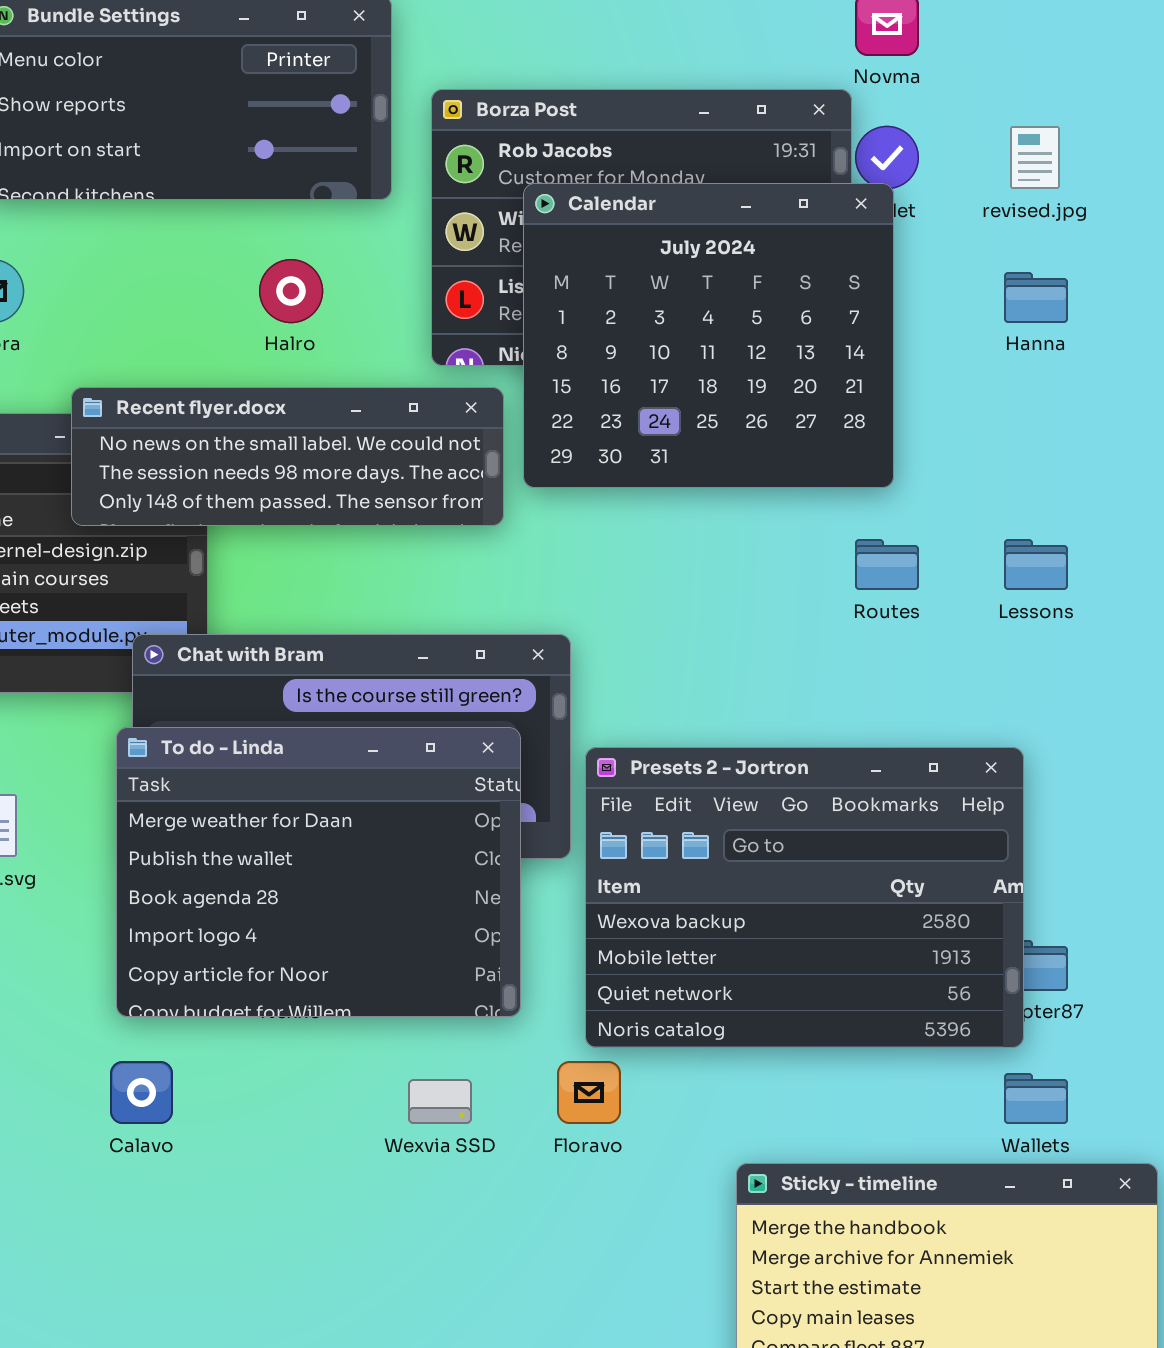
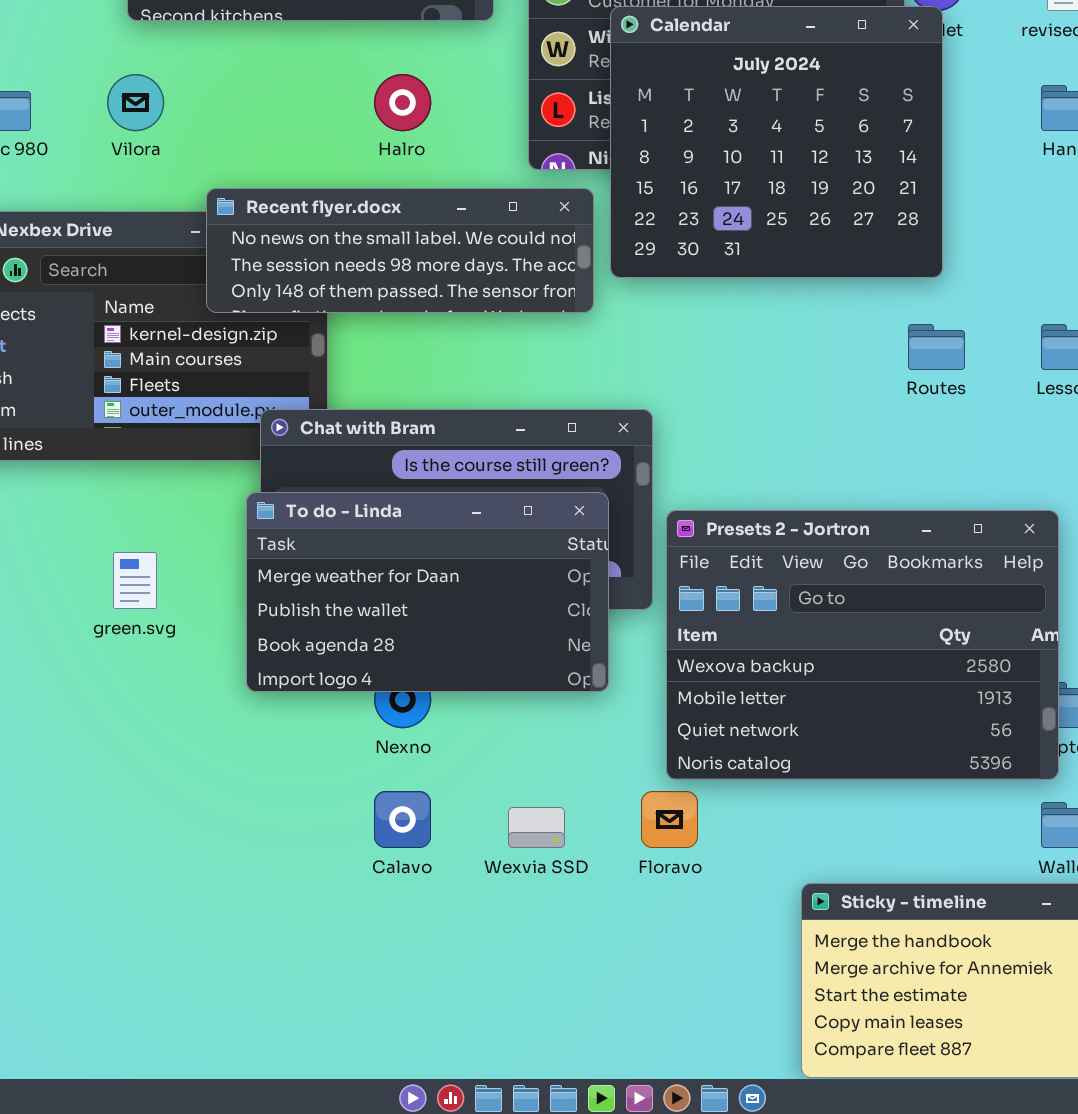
To do - Linda: [116,727,521,1017] -> [246,492,609,692], resized
Calavo: [110,1061,173,1124] -> [374,791,431,848], moved

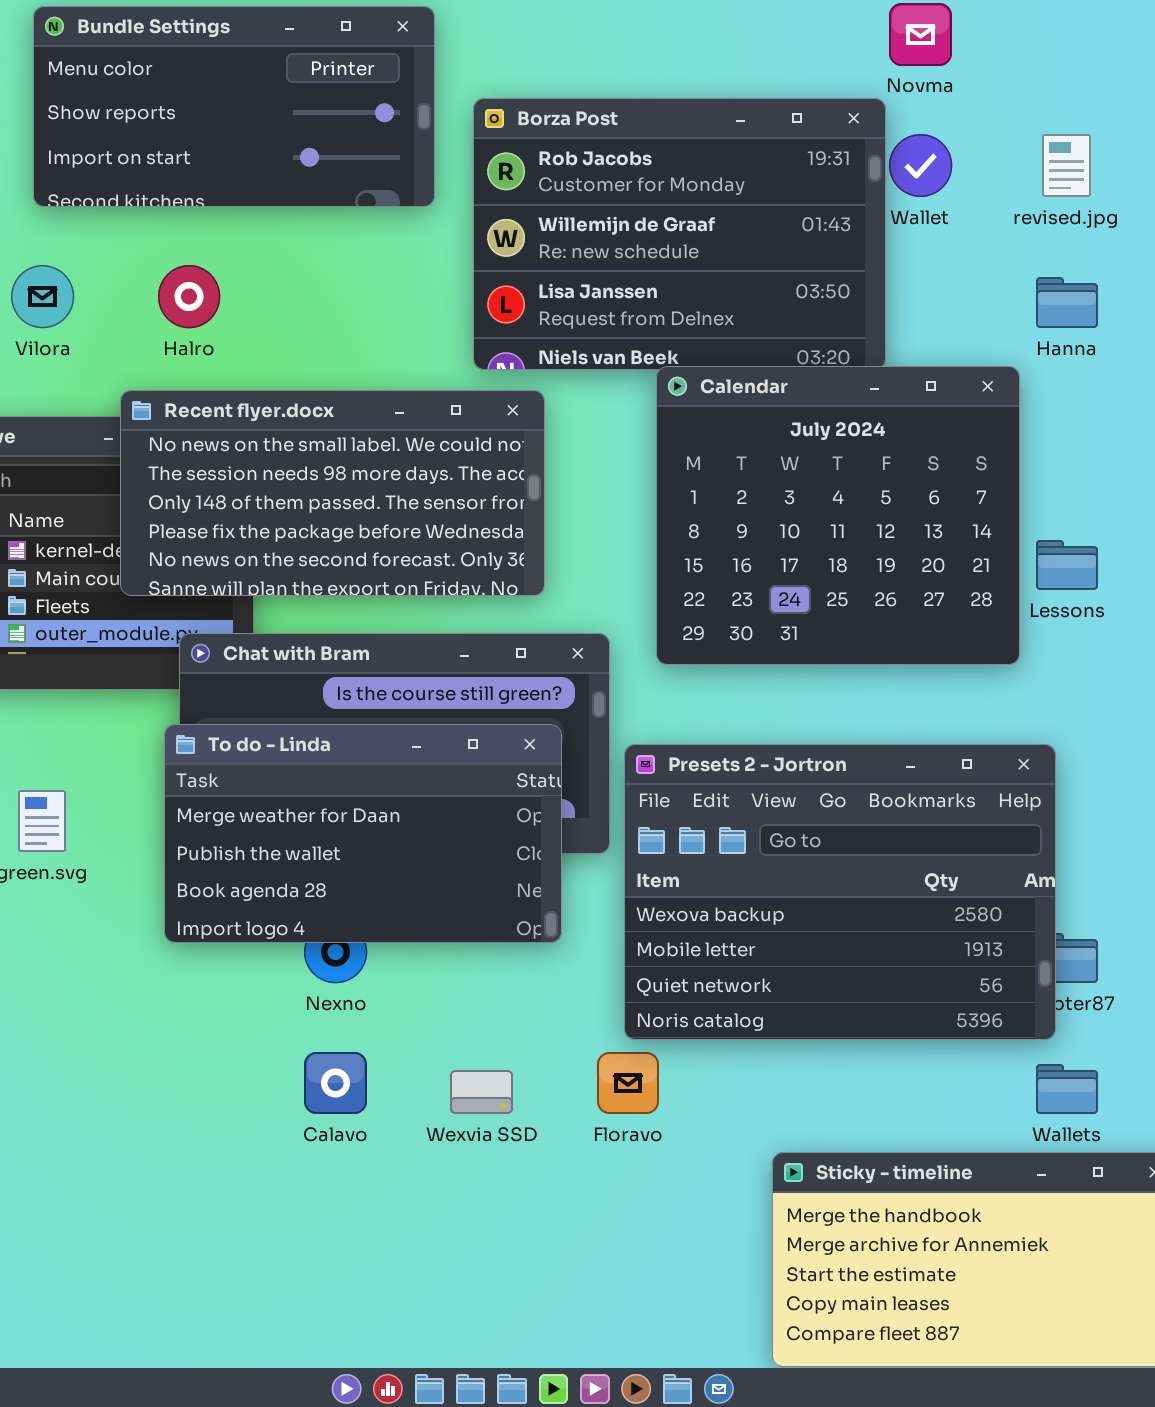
Calendar: [610,6,943,278] -> [656,366,1020,665], moved
Halro: [374,74,431,131] -> [158,265,220,328], moved
Recent flyer.docx: [206,188,594,313] -> [120,390,545,596], resized

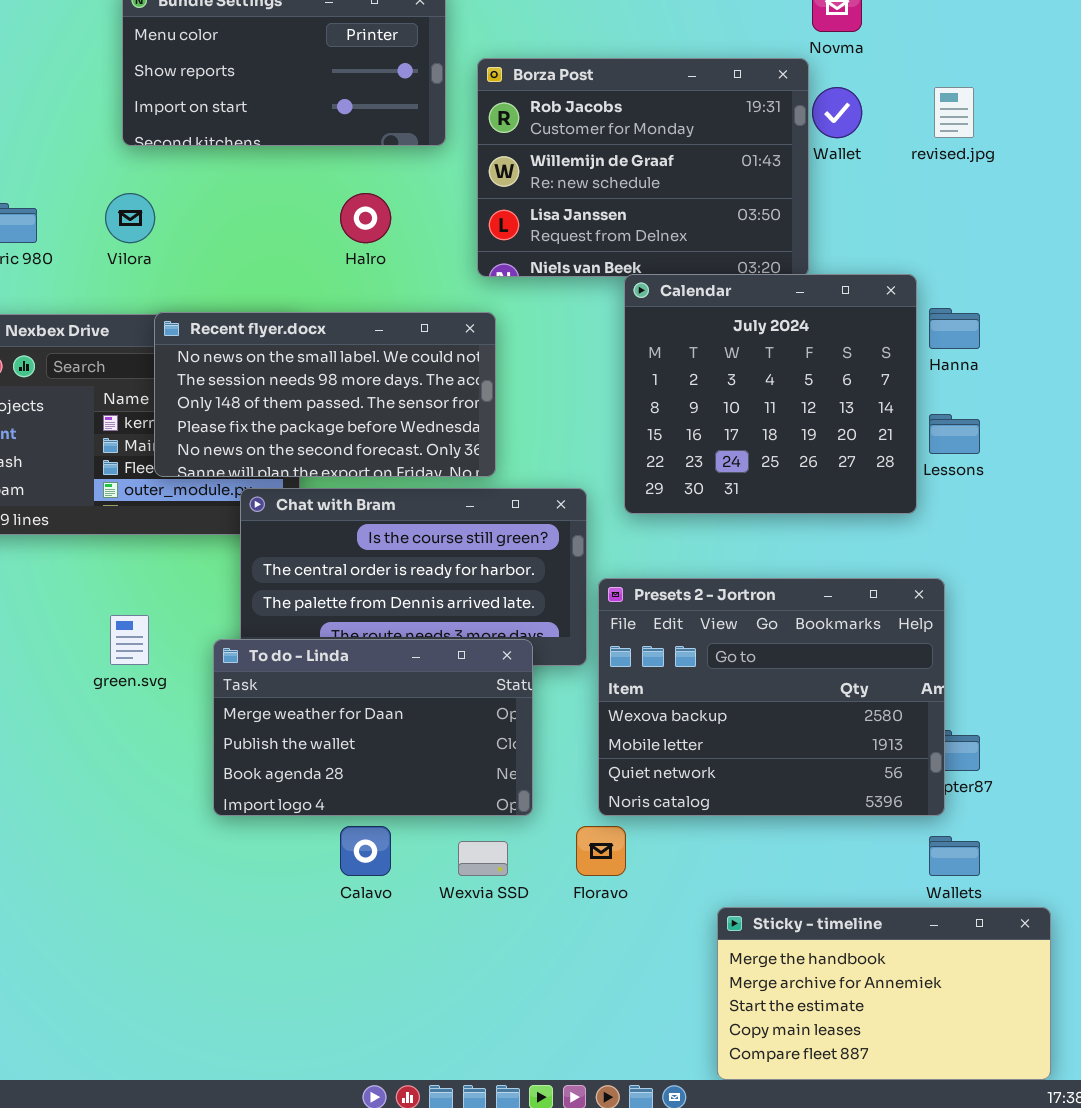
Halro: [158,265,220,328] -> [340,193,391,243], moved
Hanna: [1036,277,1098,328] -> [929,308,980,349], moved
Recent flyer.docx: [120,390,545,596] -> [154,312,496,477], moved
To do - Linda: [164,724,562,943] -> [213,639,533,816], moved

